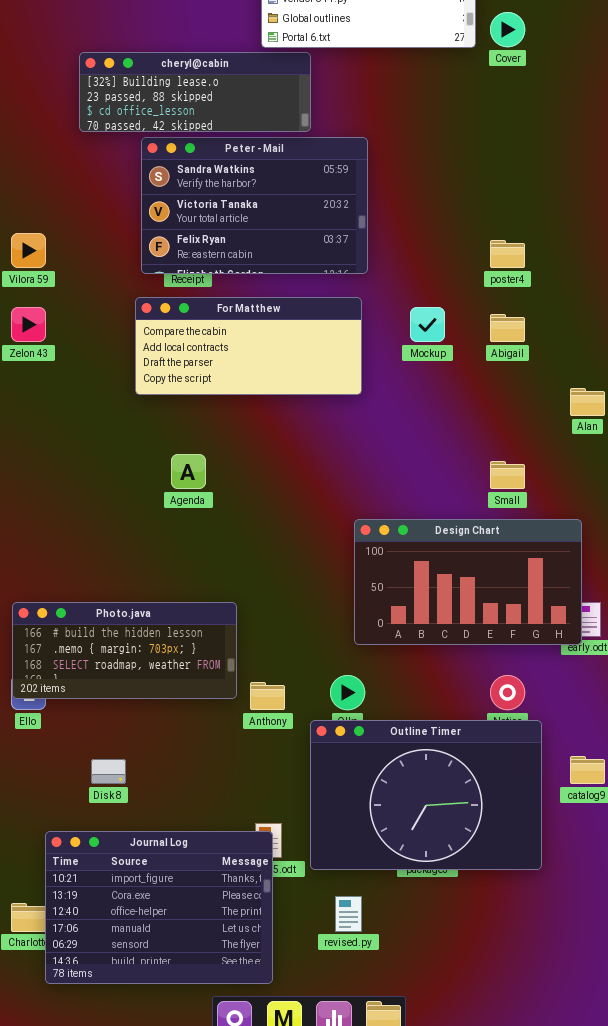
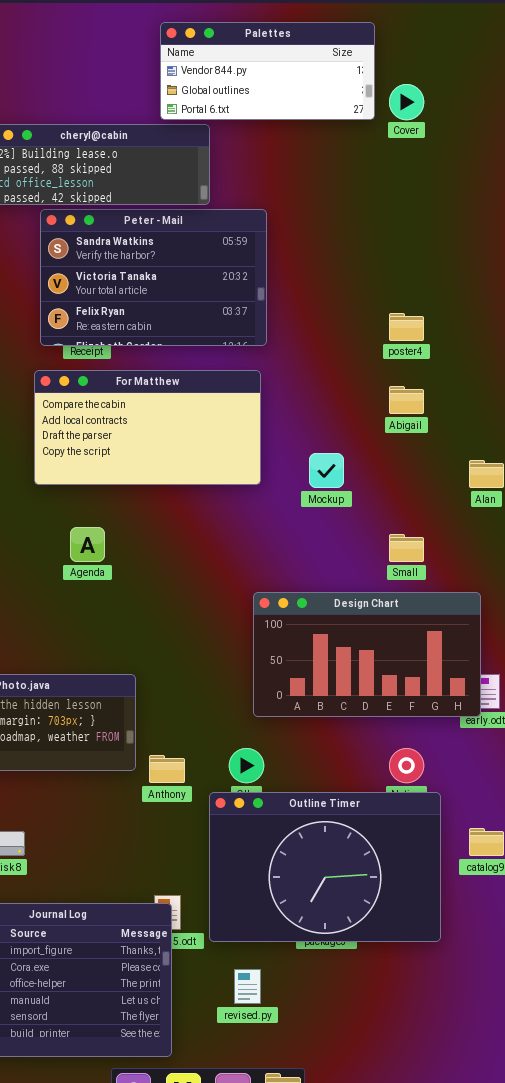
For Matthew: [135,297,362,395] -> [34,370,261,485], resized
Mockup: [410,307,445,342] -> [309,453,344,488], moved

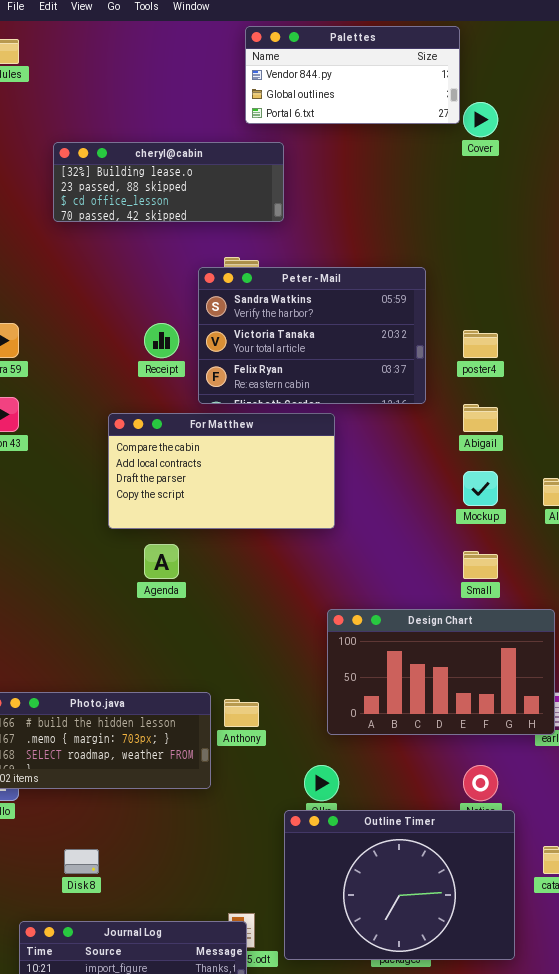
Palettes: [160,22,375,120] -> [245,26,460,124], moved
Peter - Mail: [40,209,267,346] -> [198,267,426,404], moved
For Matthew: [34,370,261,485] -> [108,413,335,529], moved
Mockup: [309,453,344,488] -> [463,471,498,506], moved
Anthony: [149,755,185,783] -> [224,699,259,727], moved

